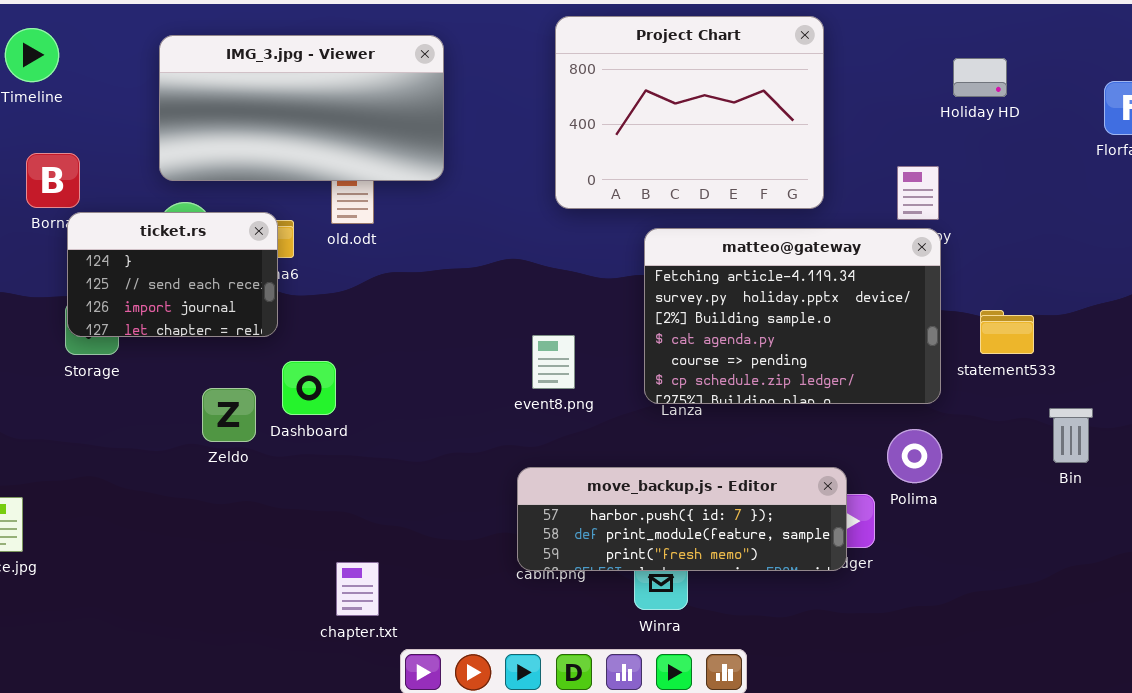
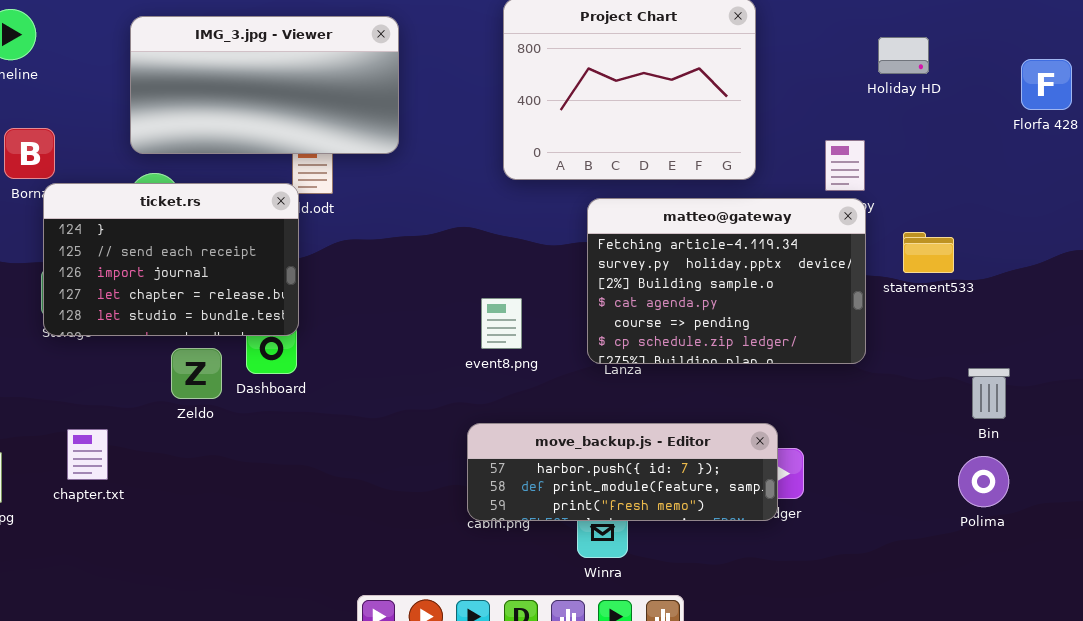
ticket.rs: [67,212,278,337] -> [43,183,299,336], resized
statement533: [980,310,1034,354] -> [903,232,954,273], moved
Polima: [887,429,942,483] -> [958,456,1009,507], moved
chapter.txt: [336,562,379,616] -> [67,429,108,480], moved

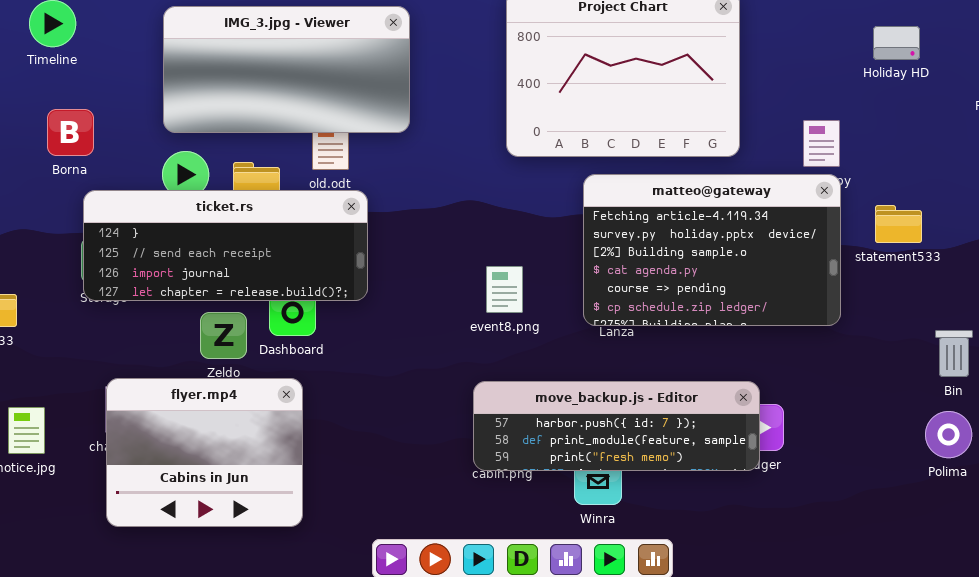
Holiday HD: [878,37,929,74] -> [873,26,920,60], moved
ticket.rs: [43,183,299,336] -> [83,190,368,301], resized
flyer.mp4: none -> [106,378,303,527], opened

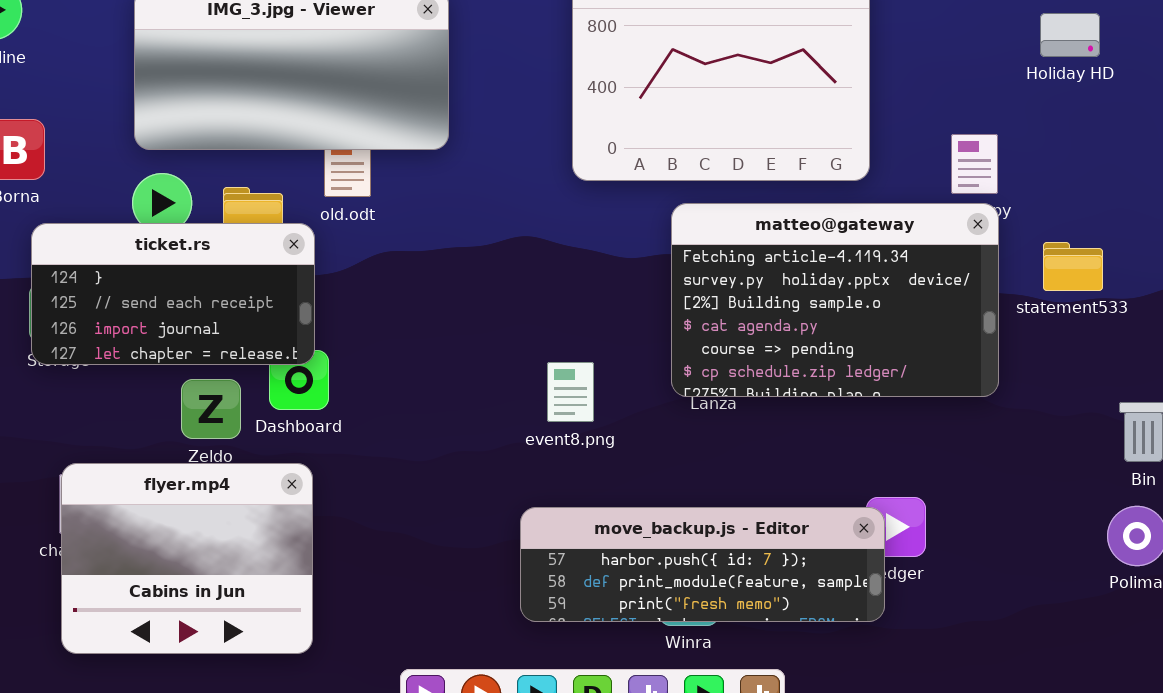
ticket.rs: [83,190,368,301] -> [31,223,315,365], resized
event8.png: [486,266,523,313] -> [547,362,594,422], moved
move_backup.js - Editor: [473,381,760,471] -> [520,507,885,622], moved

